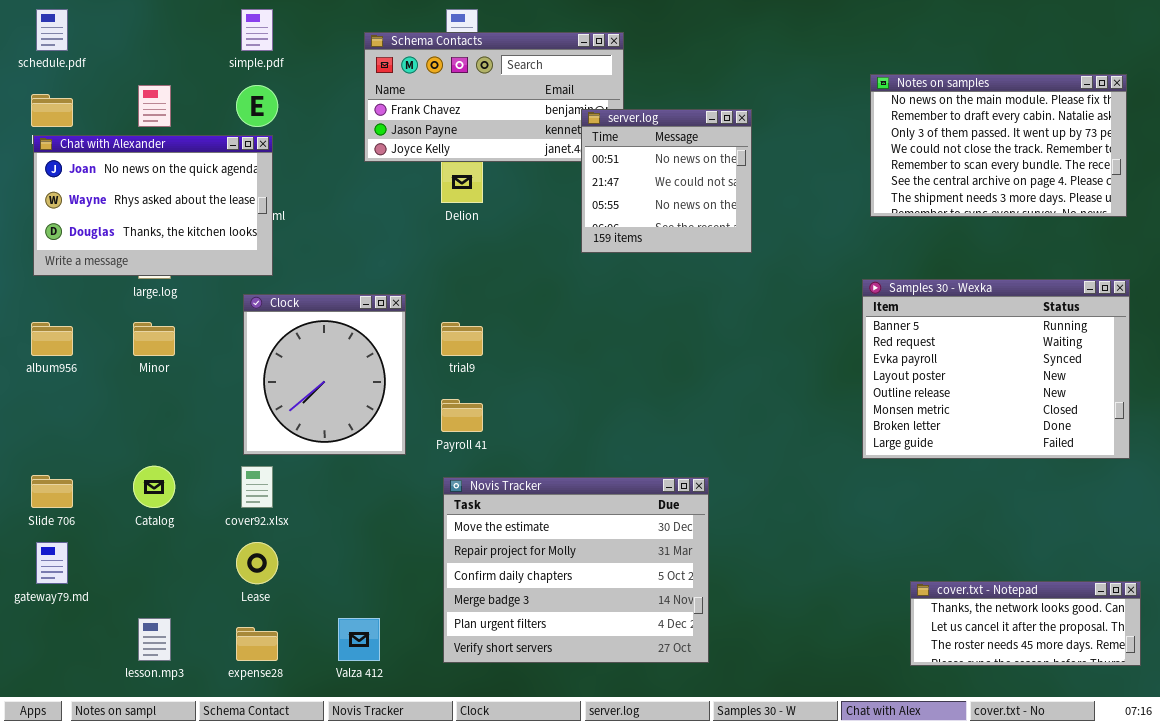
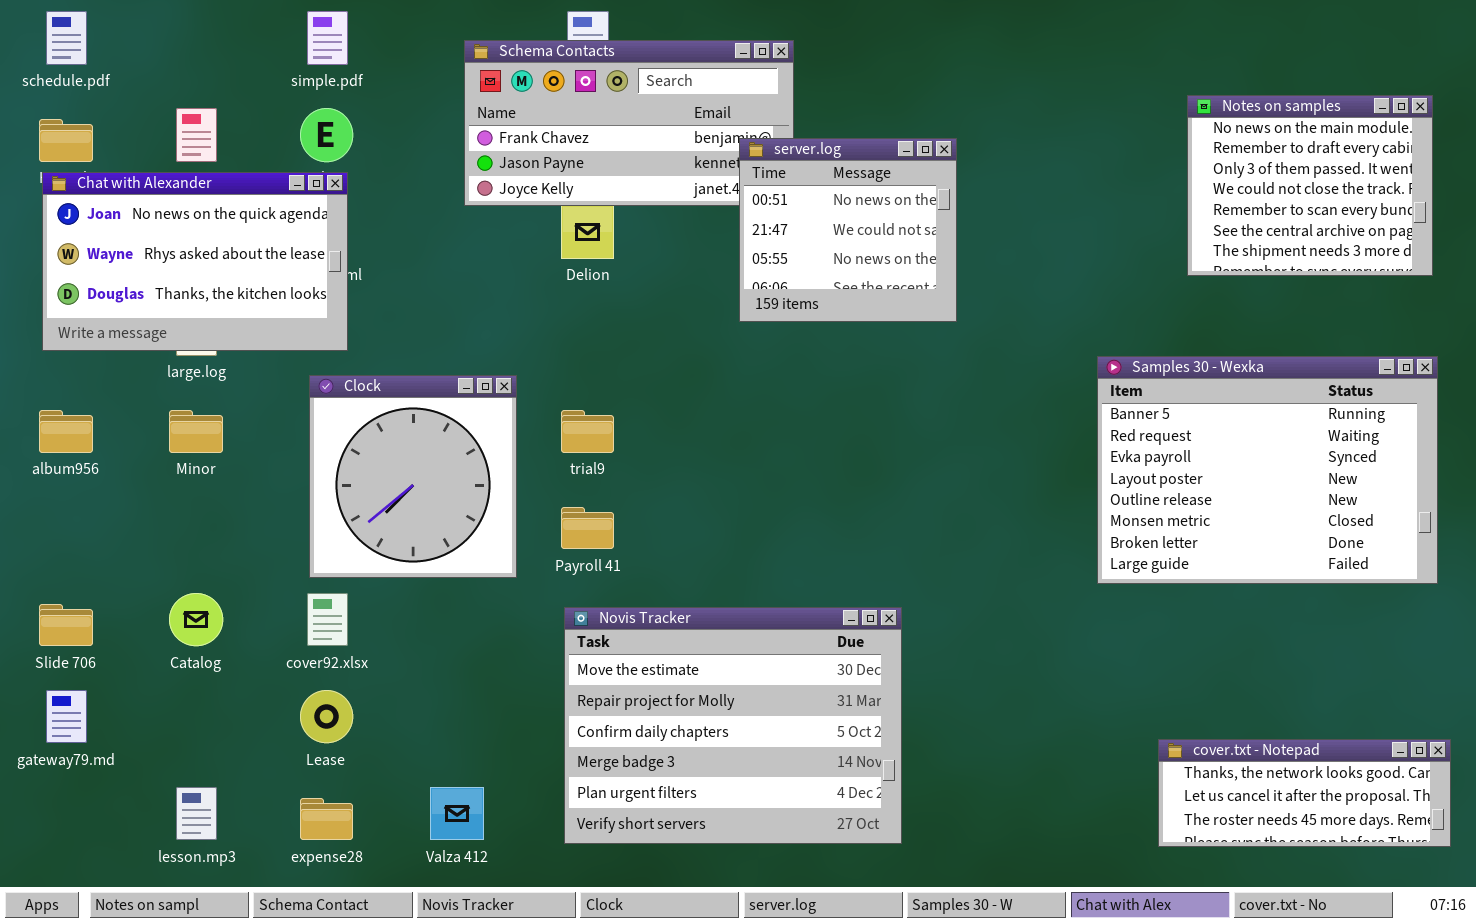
Notes on samples: [870,74,1127,217] -> [1187,95,1433,276], resized

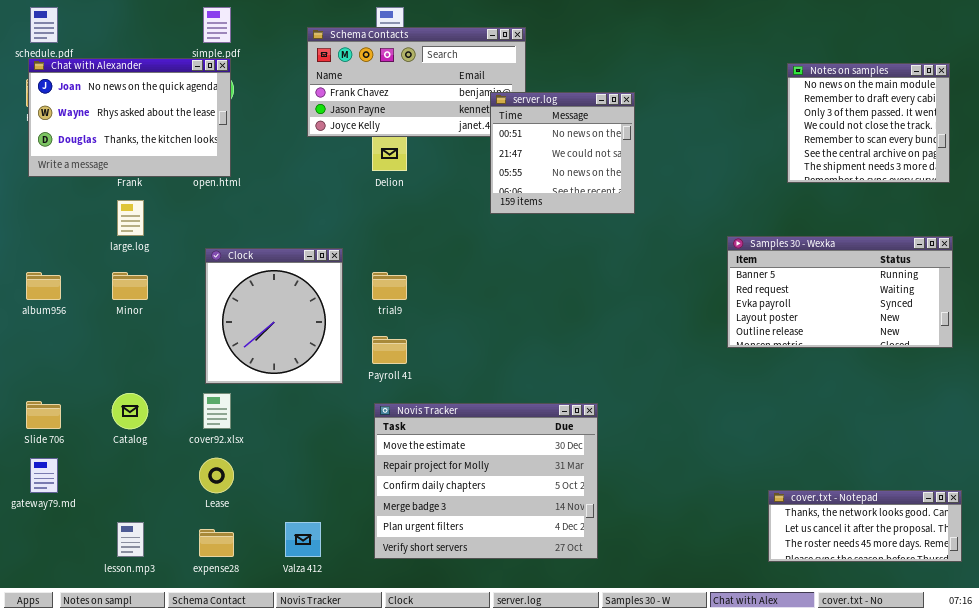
Chat with Alexander: [42,172,348,351] -> [28,58,231,177], moved
Samples 30 - Wexka: [1097,356,1438,584] -> [727,236,953,348], resized

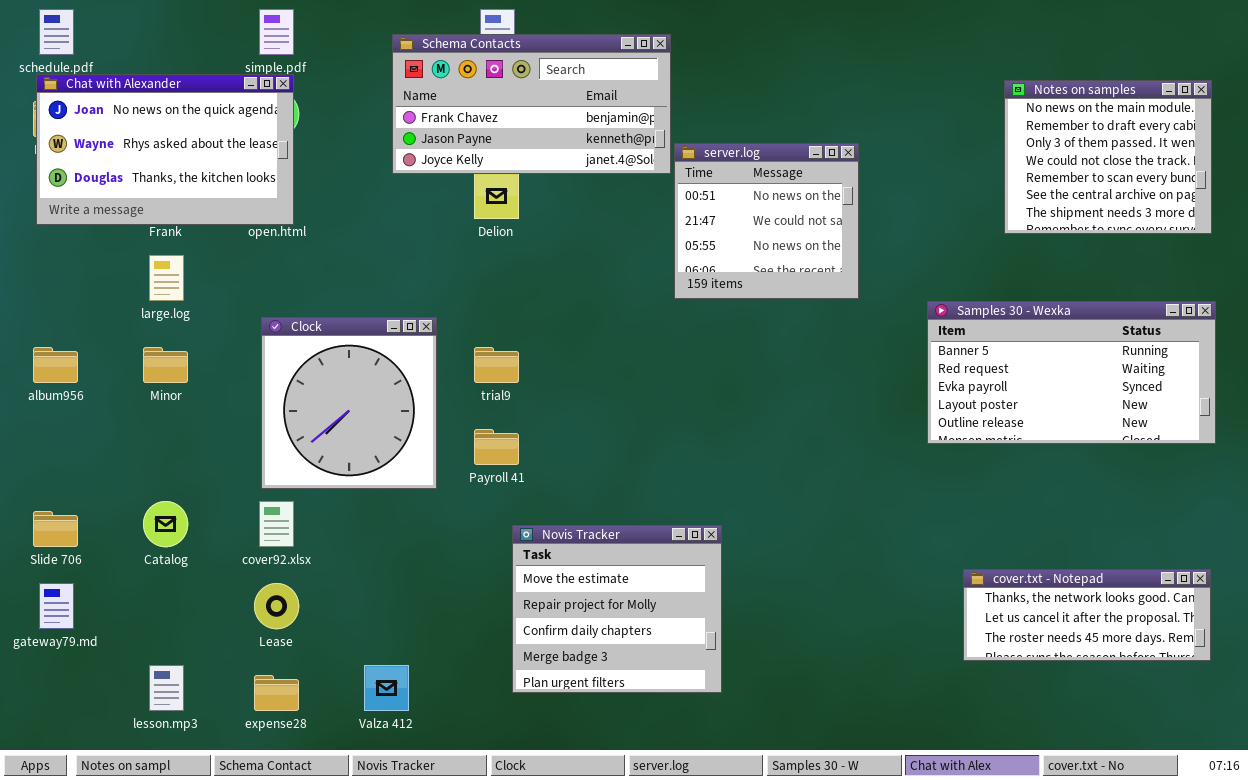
server.log: [490,92,635,214] -> [674,143,859,299], moved
Novis Tracker: [374,403,598,559] -> [512,525,722,693], moved, resized
cover.txt - Notepad: [768,490,962,562] -> [963,569,1211,661], moved

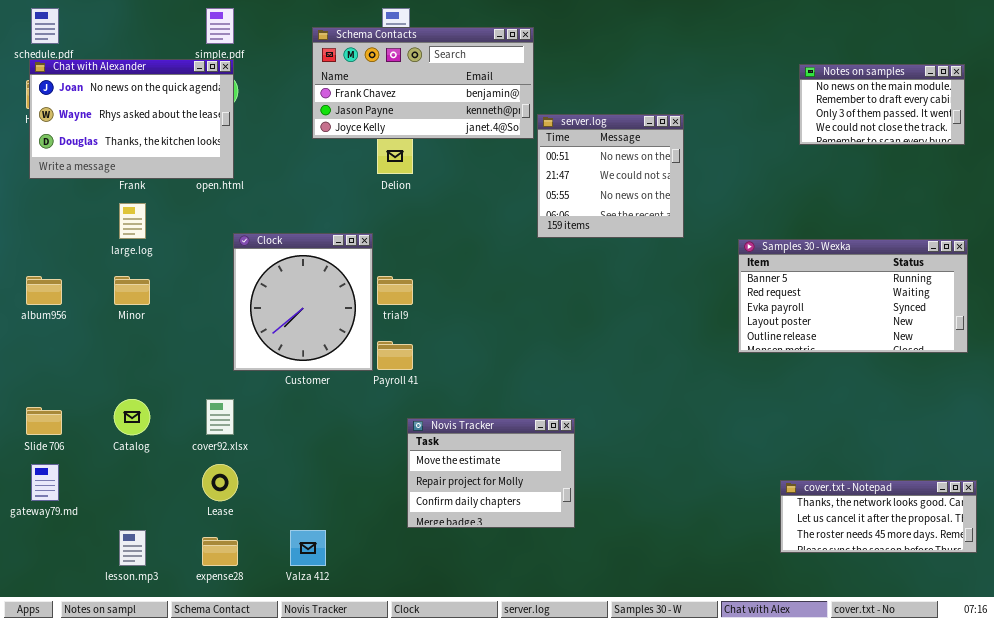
Notes on samples: [1004,80,1212,234] -> [799,64,965,145], resized
Clock: [261,317,437,489] -> [233,233,373,371], moved
Novis Tracker: [512,525,722,693] -> [407,418,575,528], resized
cover.txt - Notepad: [963,569,1211,661] -> [780,480,977,553], moved

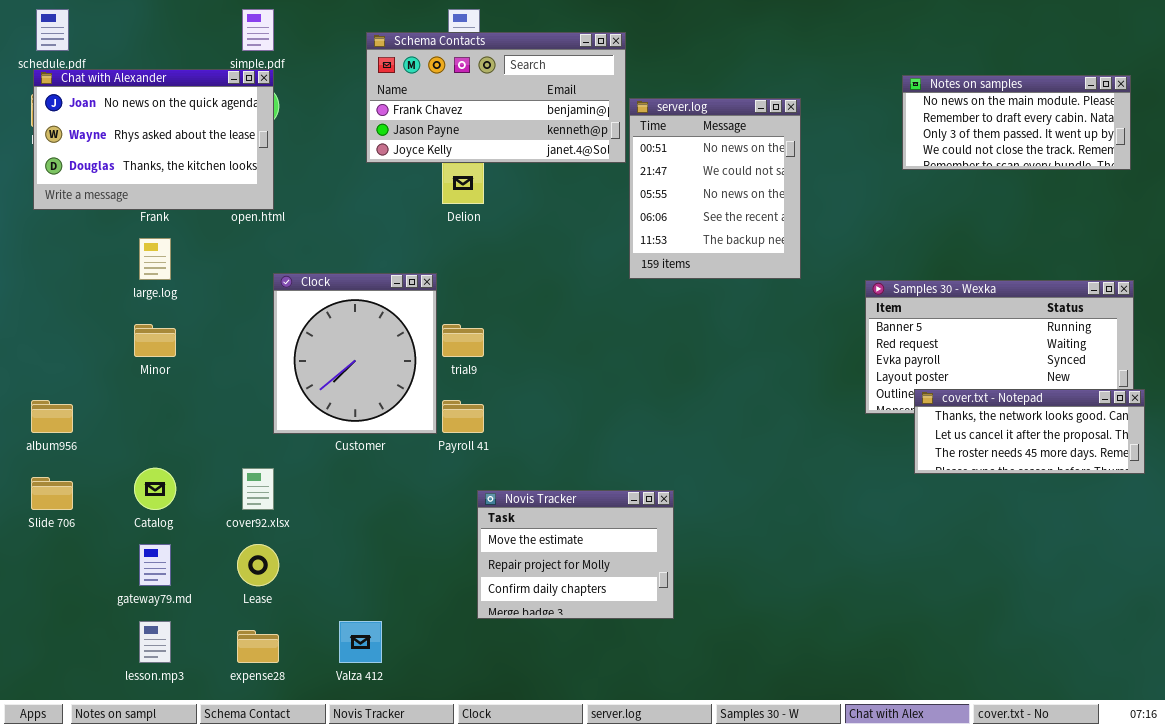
Notes on samples: [799,64,965,145] -> [902,75,1131,170], resized
server.log: [537,114,684,238] -> [629,98,801,279], resized
album956: [26,276,62,305] -> [31,400,73,433], moved
gateway79.md: [31,464,59,501] -> [139,544,171,586], moved
cover.txt - Notepad: [780,480,977,553] -> [914,389,1145,474], moved

